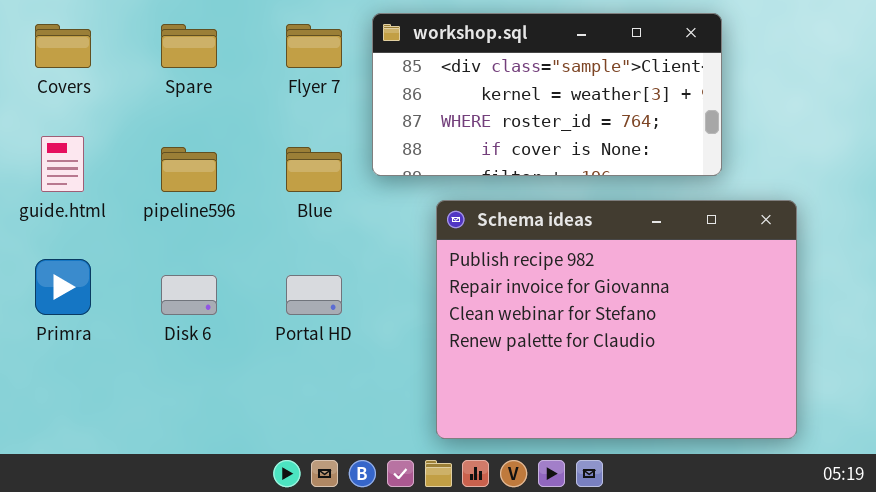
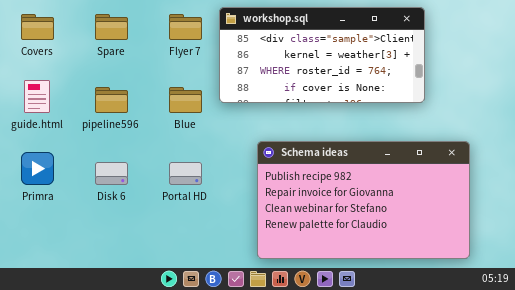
Schema ideas: [436,200,797,439] -> [257,141,470,259], resized

